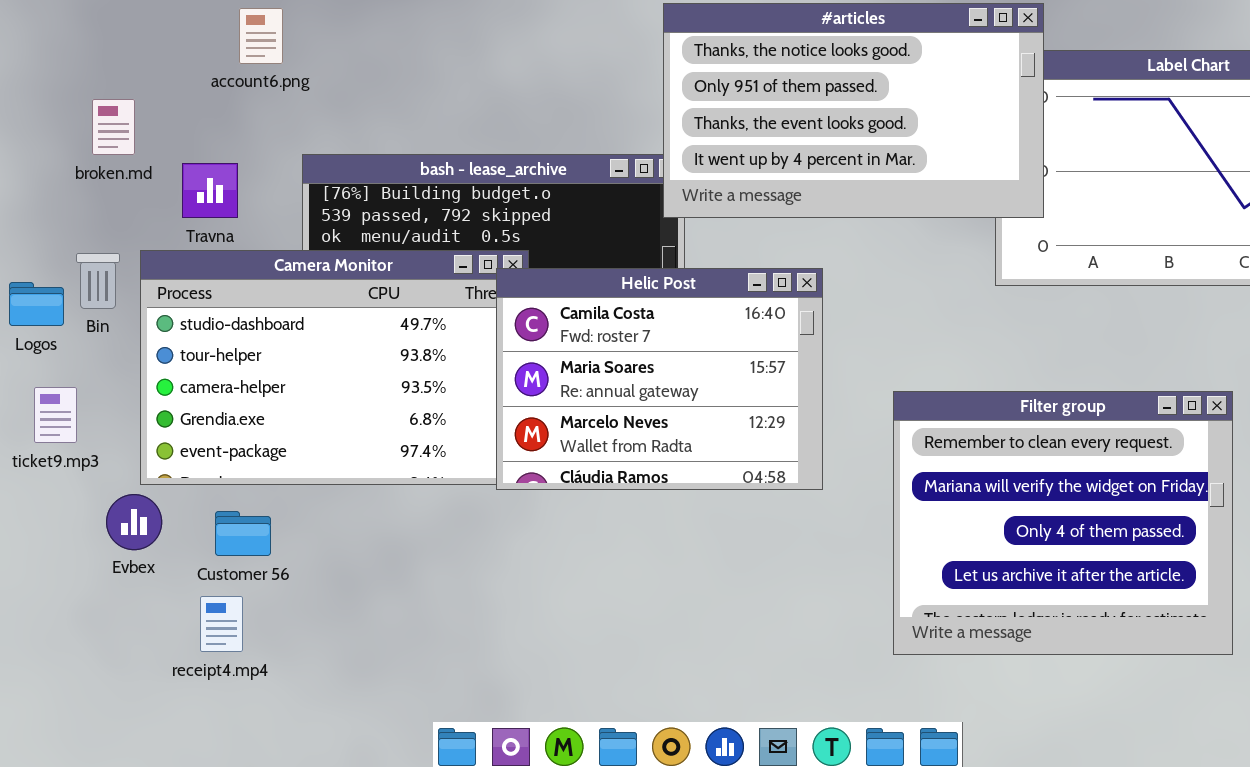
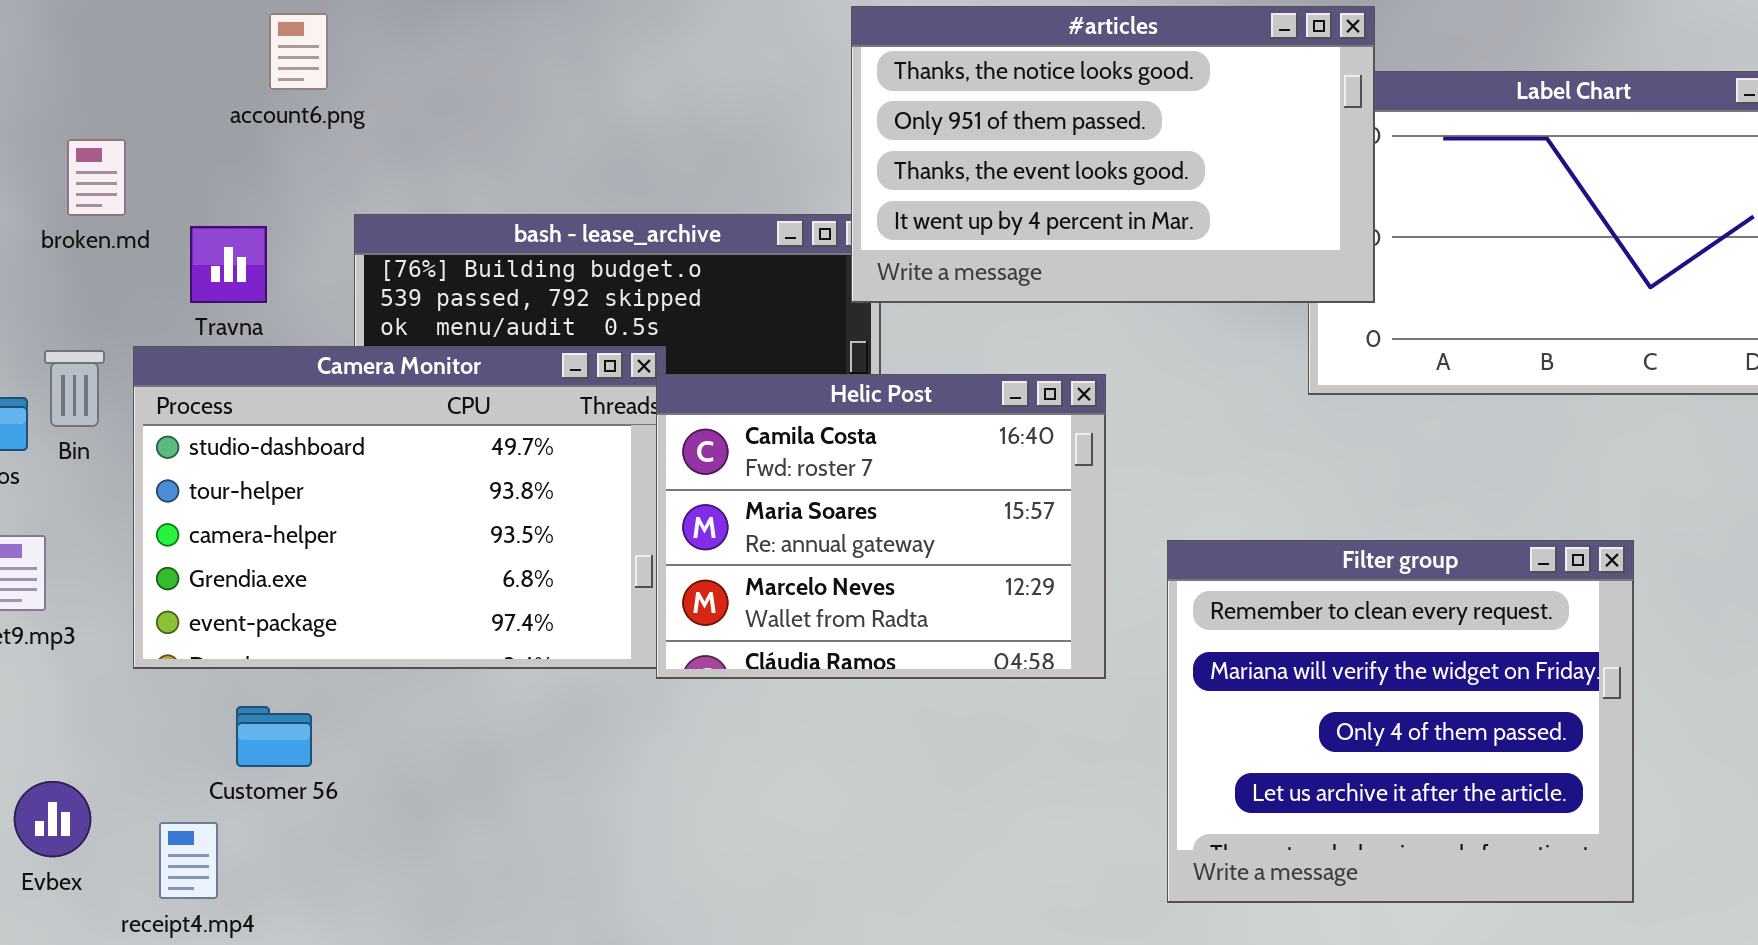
Helic Post: [496,268,823,490] -> [656,374,1106,679], moved
Evbex: [106,494,162,550] -> [14,781,91,857], moved
receipt4.mp4: [200,596,243,652] -> [159,822,218,899], moved

